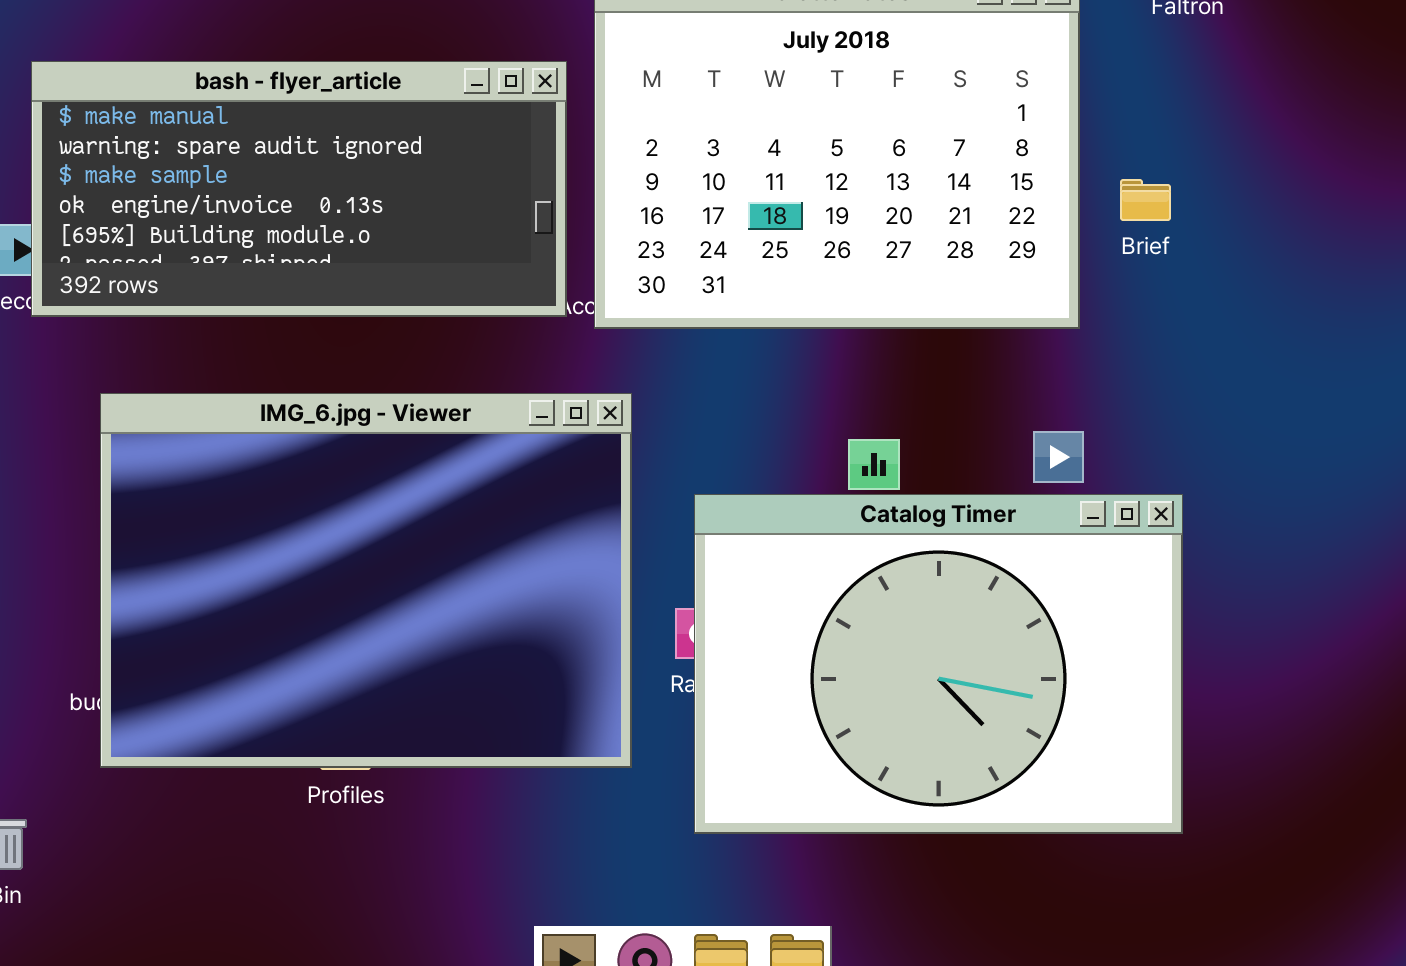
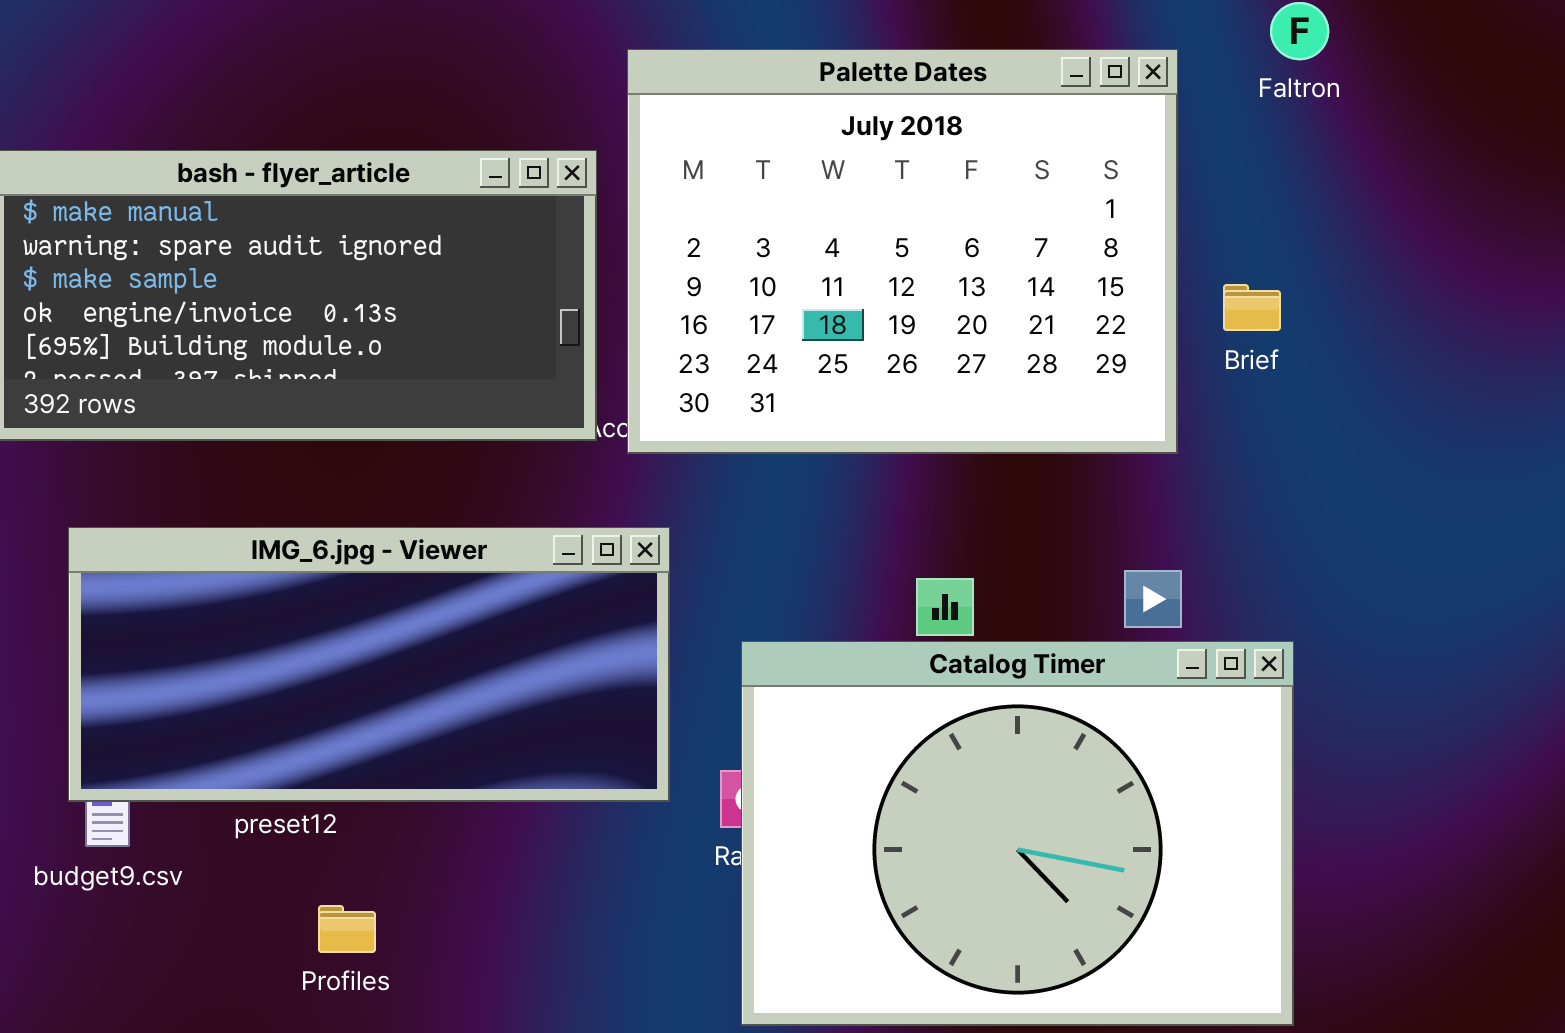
IMG_6.jpg - Viewer: [100,393,632,768] -> [68,527,670,802], resized

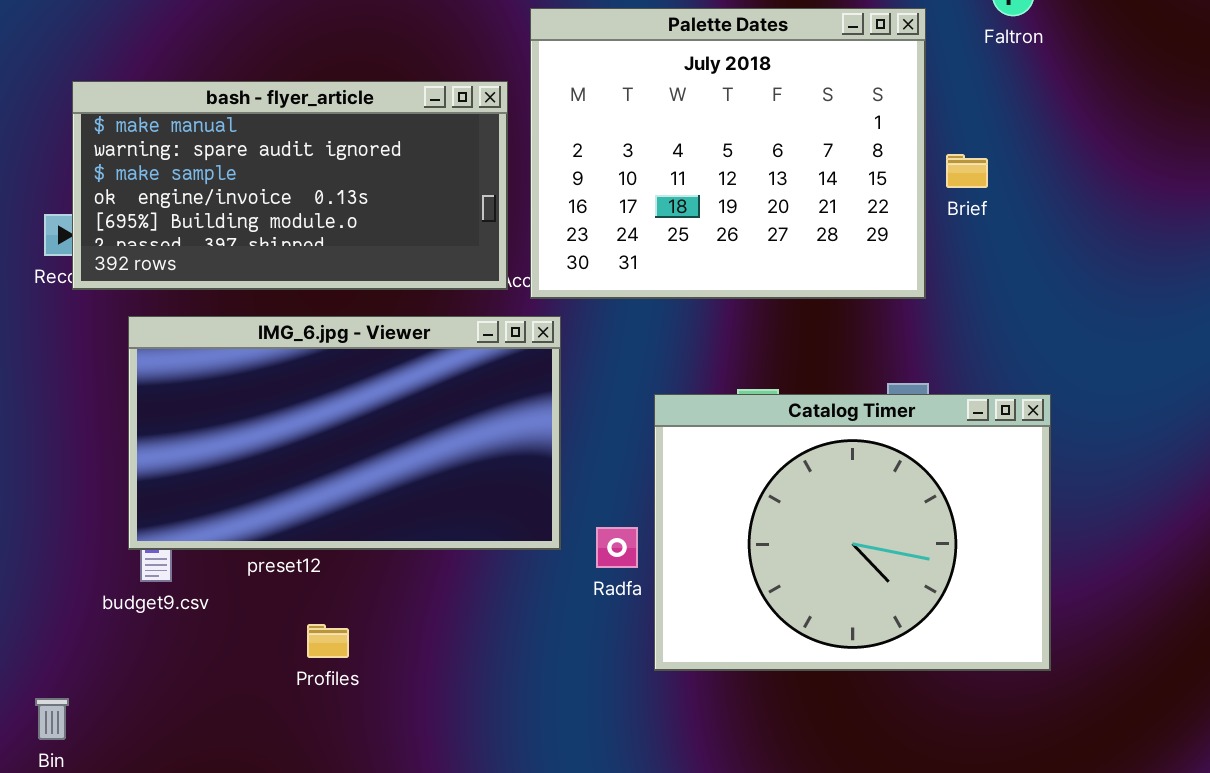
Brief: [1223,284,1281,331] -> [946,154,988,188], moved
IMG_6.jpg - Viewer: [68,527,670,802] -> [128,316,561,550], resized
Catalog Timer: [741,641,1294,1026] -> [654,394,1051,671], moved

